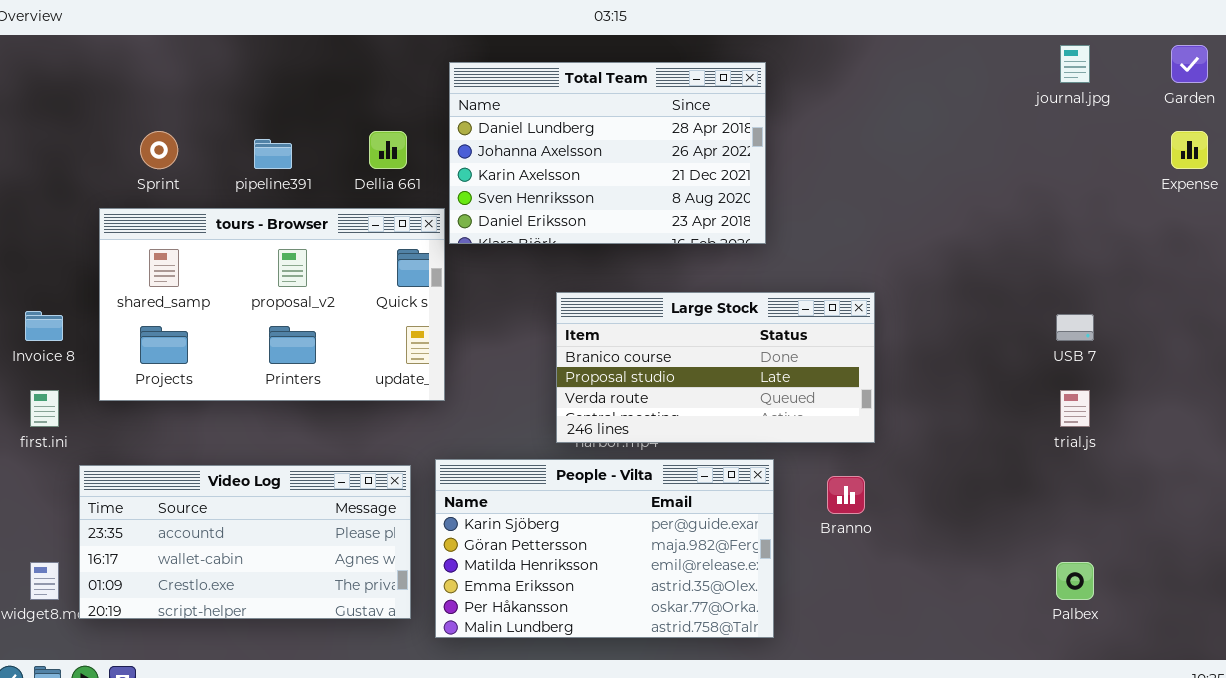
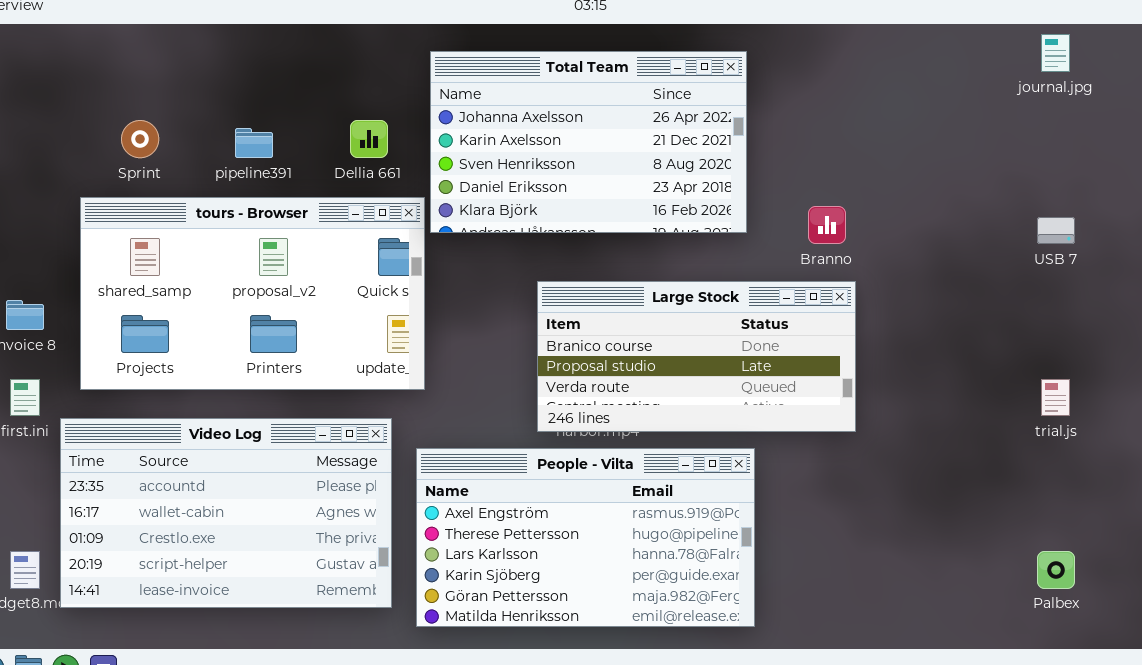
Total Team: [449,62,766,244] -> [430,51,747,233], scrolled down 1 row
USB 7: [1056,314,1094,341] -> [1037,217,1075,244], moved
People - Vilta: [435,459,774,638] -> [416,448,755,627], scrolled up 3 rows
Video Log: [79,465,411,619] -> [60,418,392,608], resized
Branno: [827,476,865,514] -> [808,206,846,244], moved

